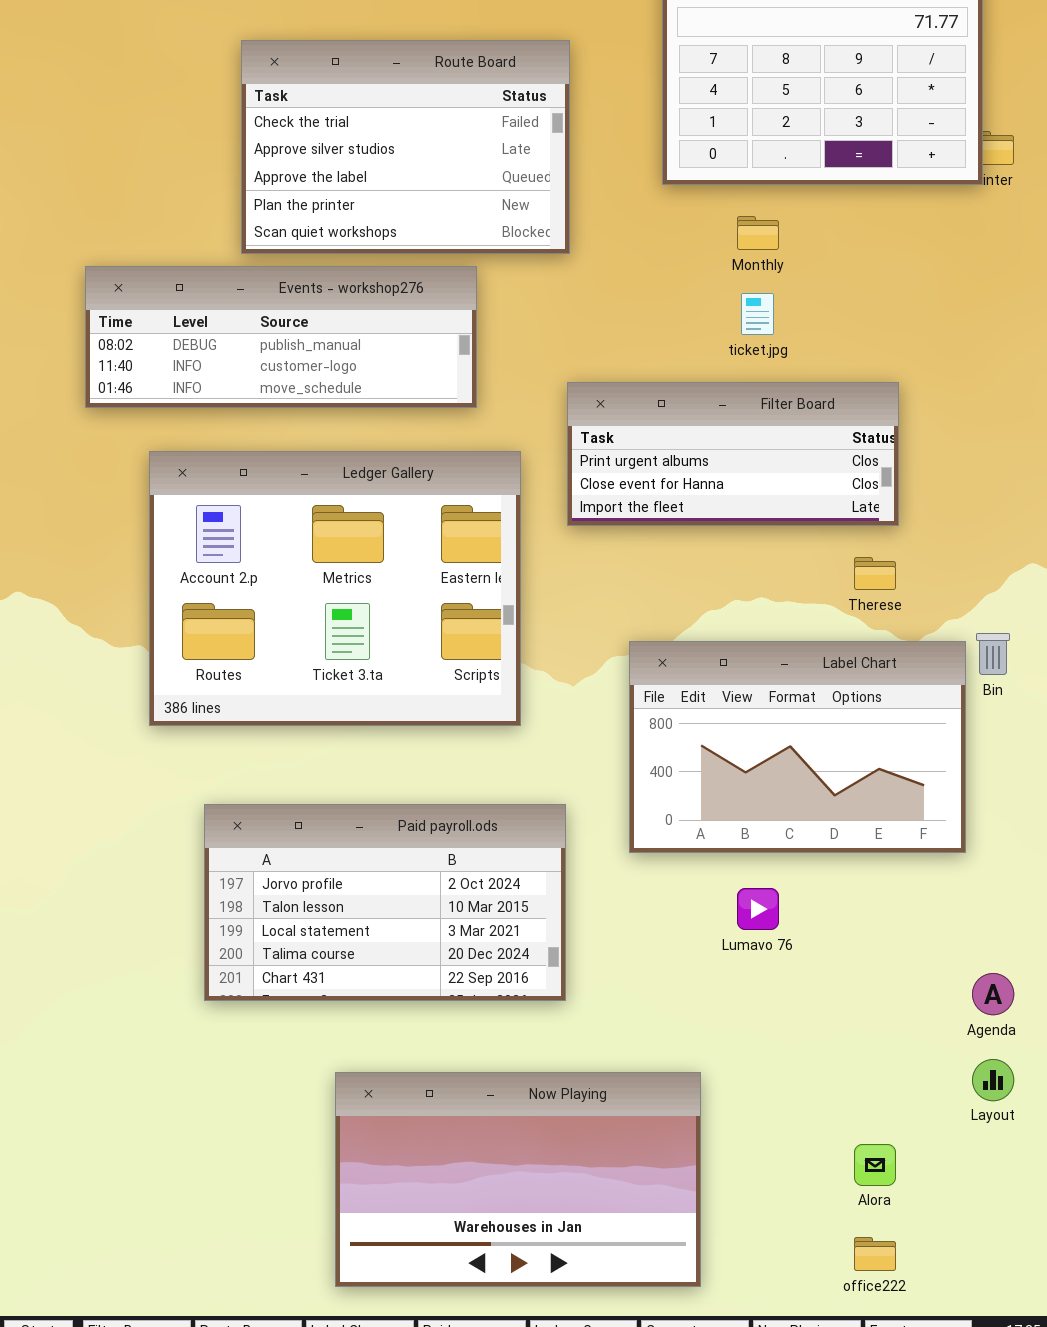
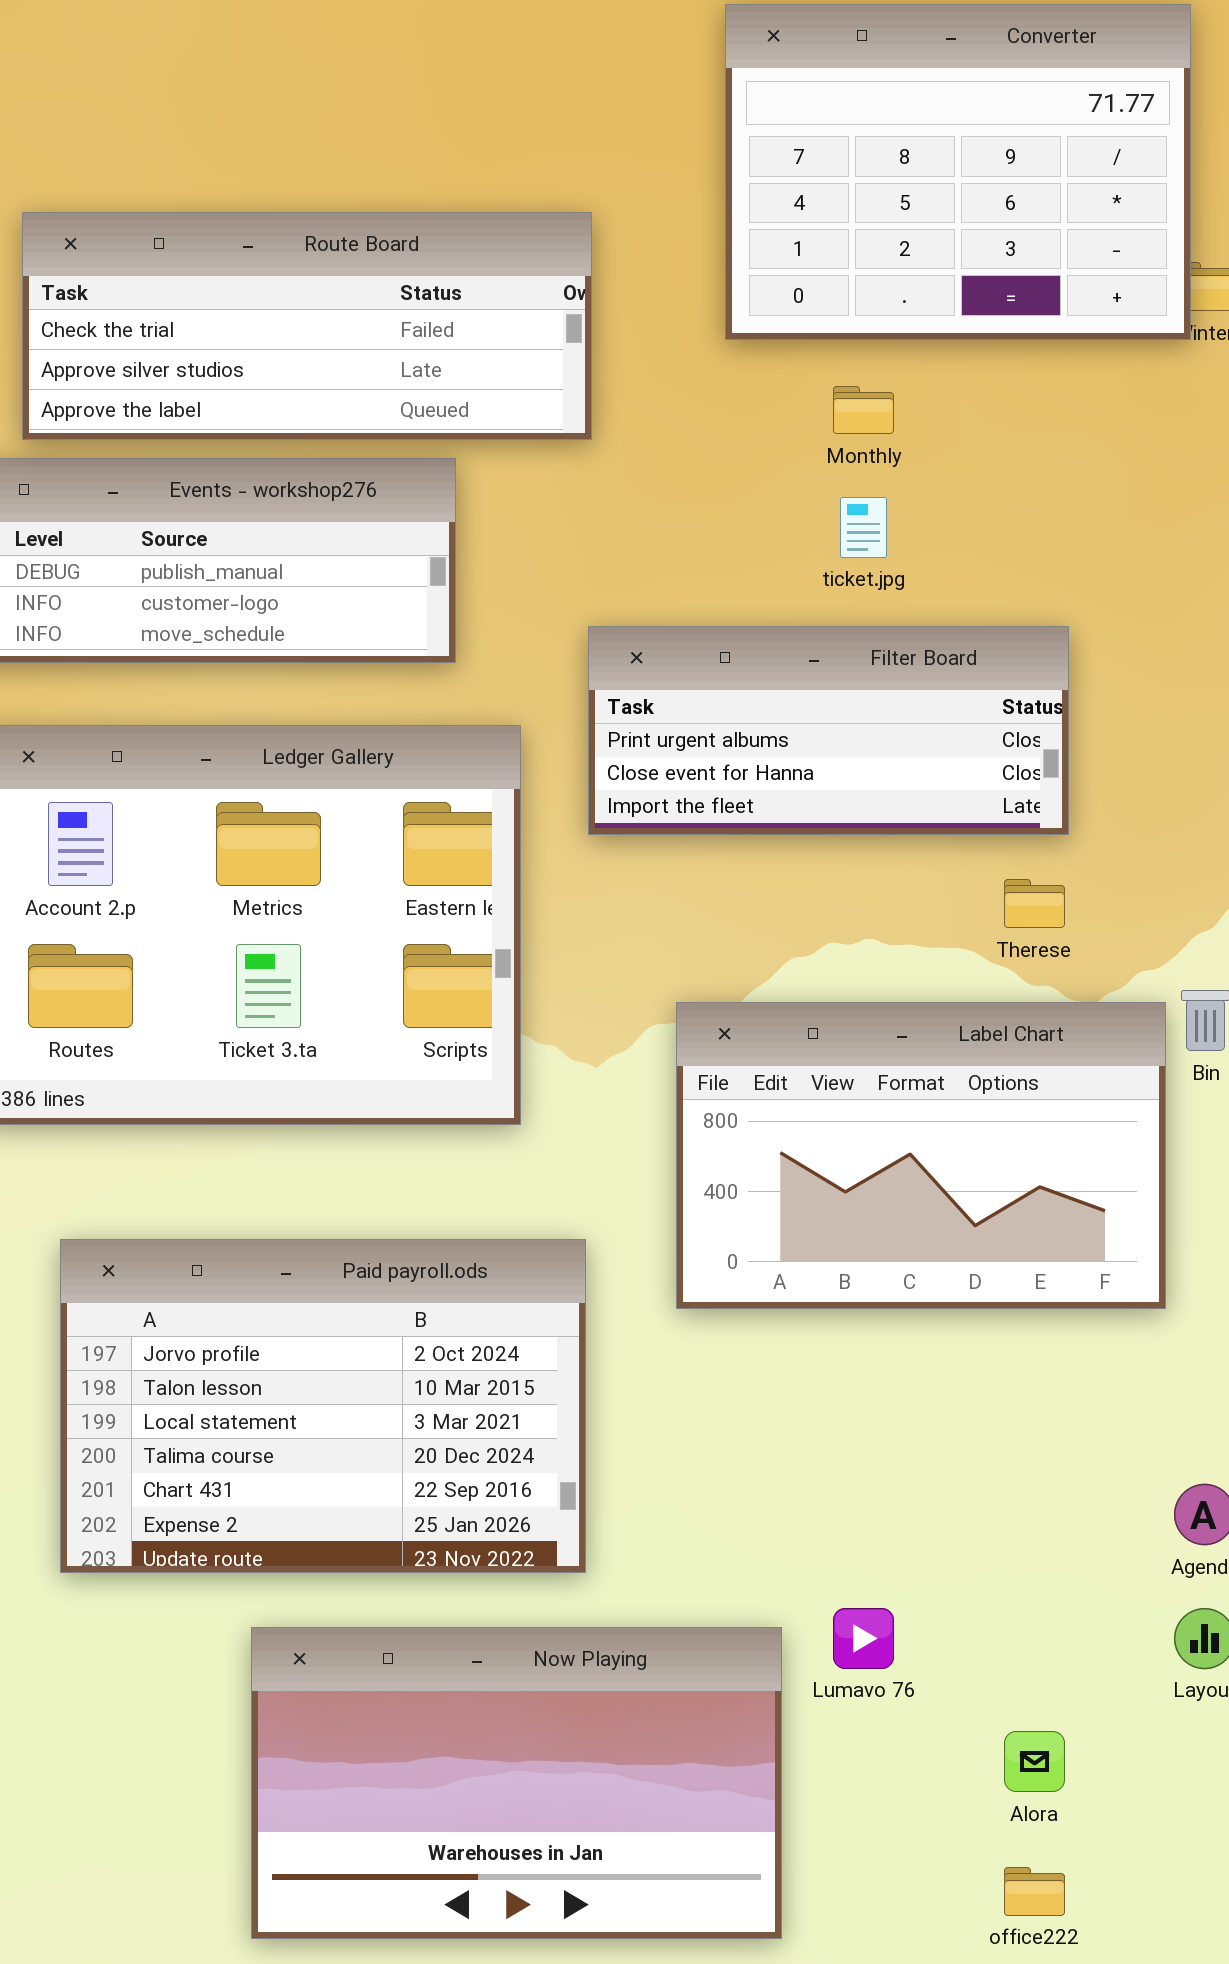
Route Board: [241,40,570,254] -> [22,212,592,440], resized
Paid payroll.ods: [204,804,566,1001] -> [60,1239,586,1573], resized
Lumavo 76: [737,888,779,930] -> [833,1608,894,1669], moved

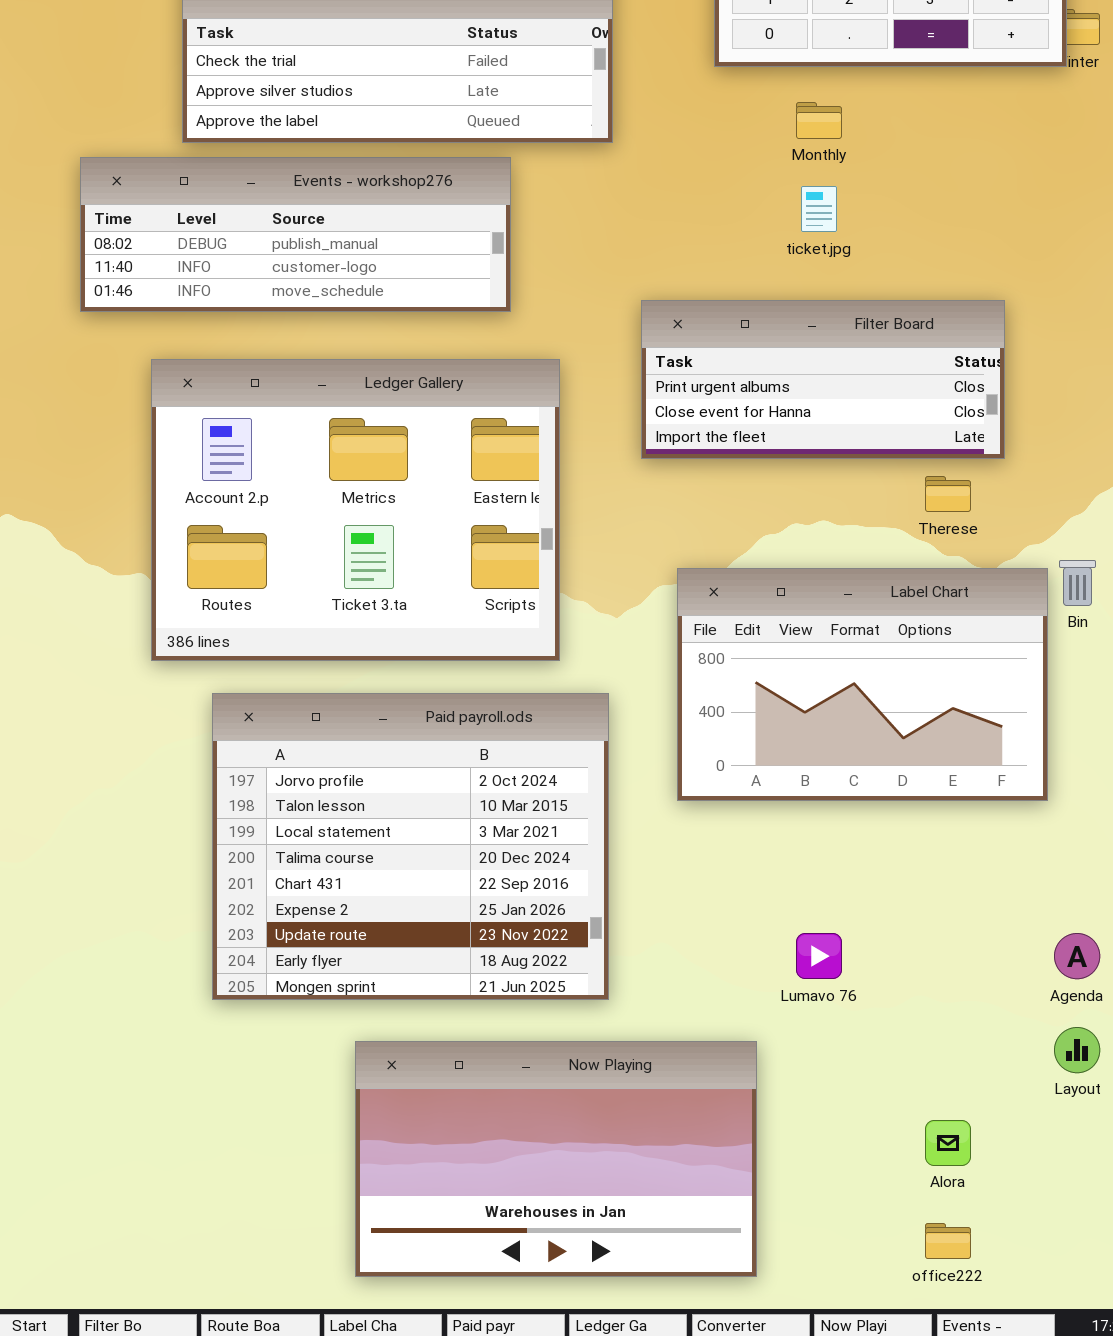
Filter Board: [588,626,1069,835] -> [641,300,1005,459], moved
Paid payroll.ods: [60,1239,586,1573] -> [212,693,609,1000], resized
Lumavo 76: [833,1608,894,1669] -> [796,933,842,979], moved

